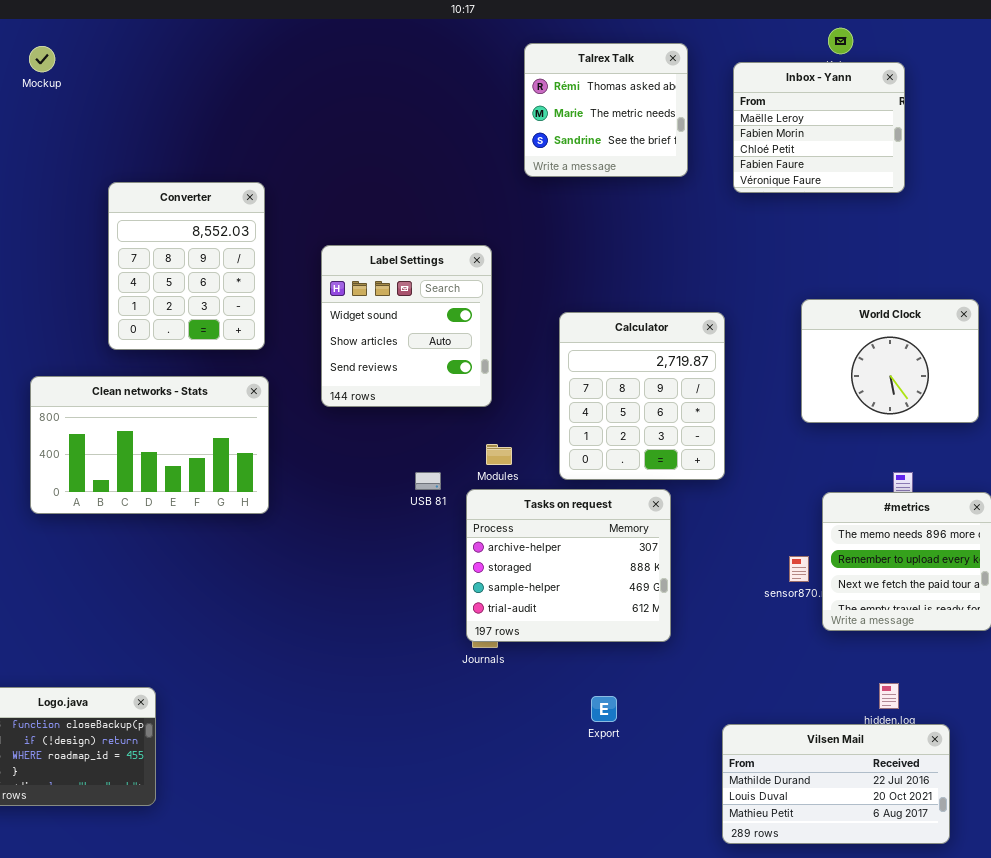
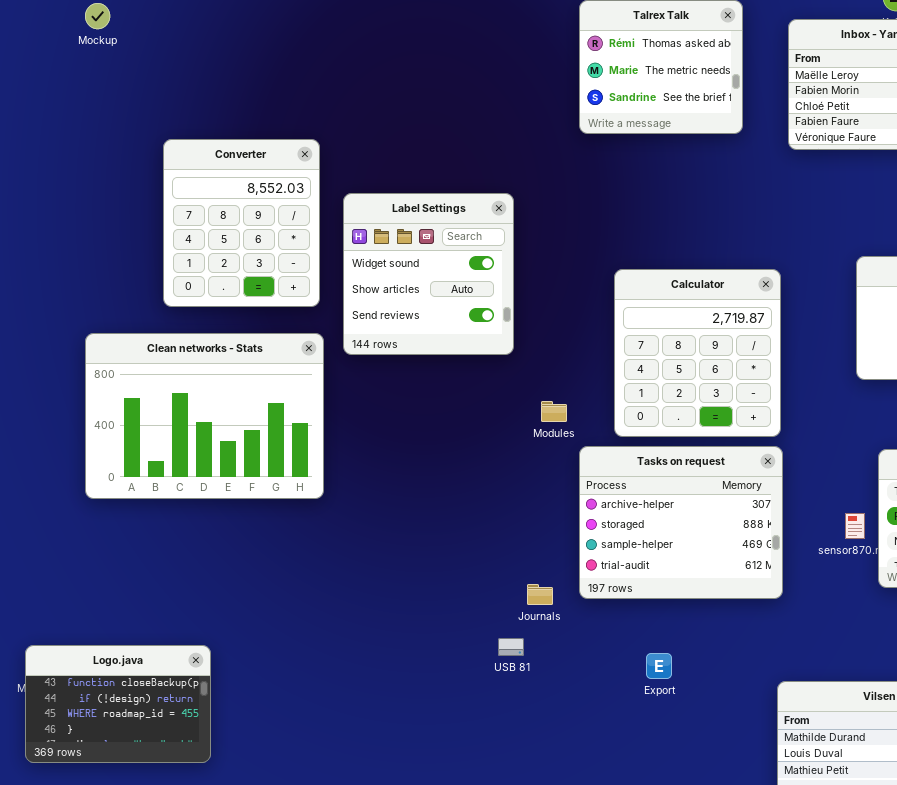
Label Settings: [321,245,492,407] -> [343,193,514,355], moved
Clean networks - Stats: [30,376,269,514] -> [85,333,324,499], resized
USB 81: [415,472,441,490] -> [498,638,524,656], moved
Tasks on request: [466,489,671,642] -> [579,446,783,599], moved

